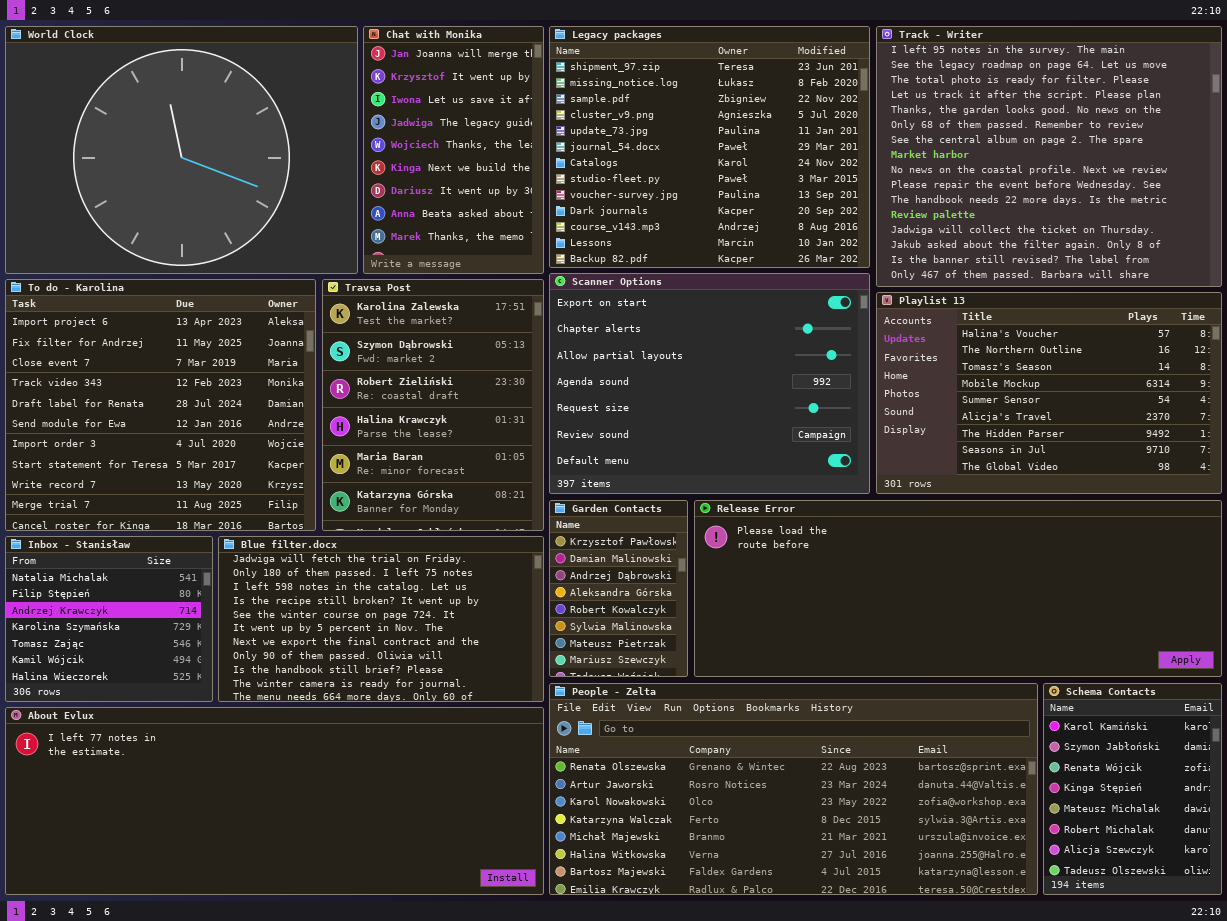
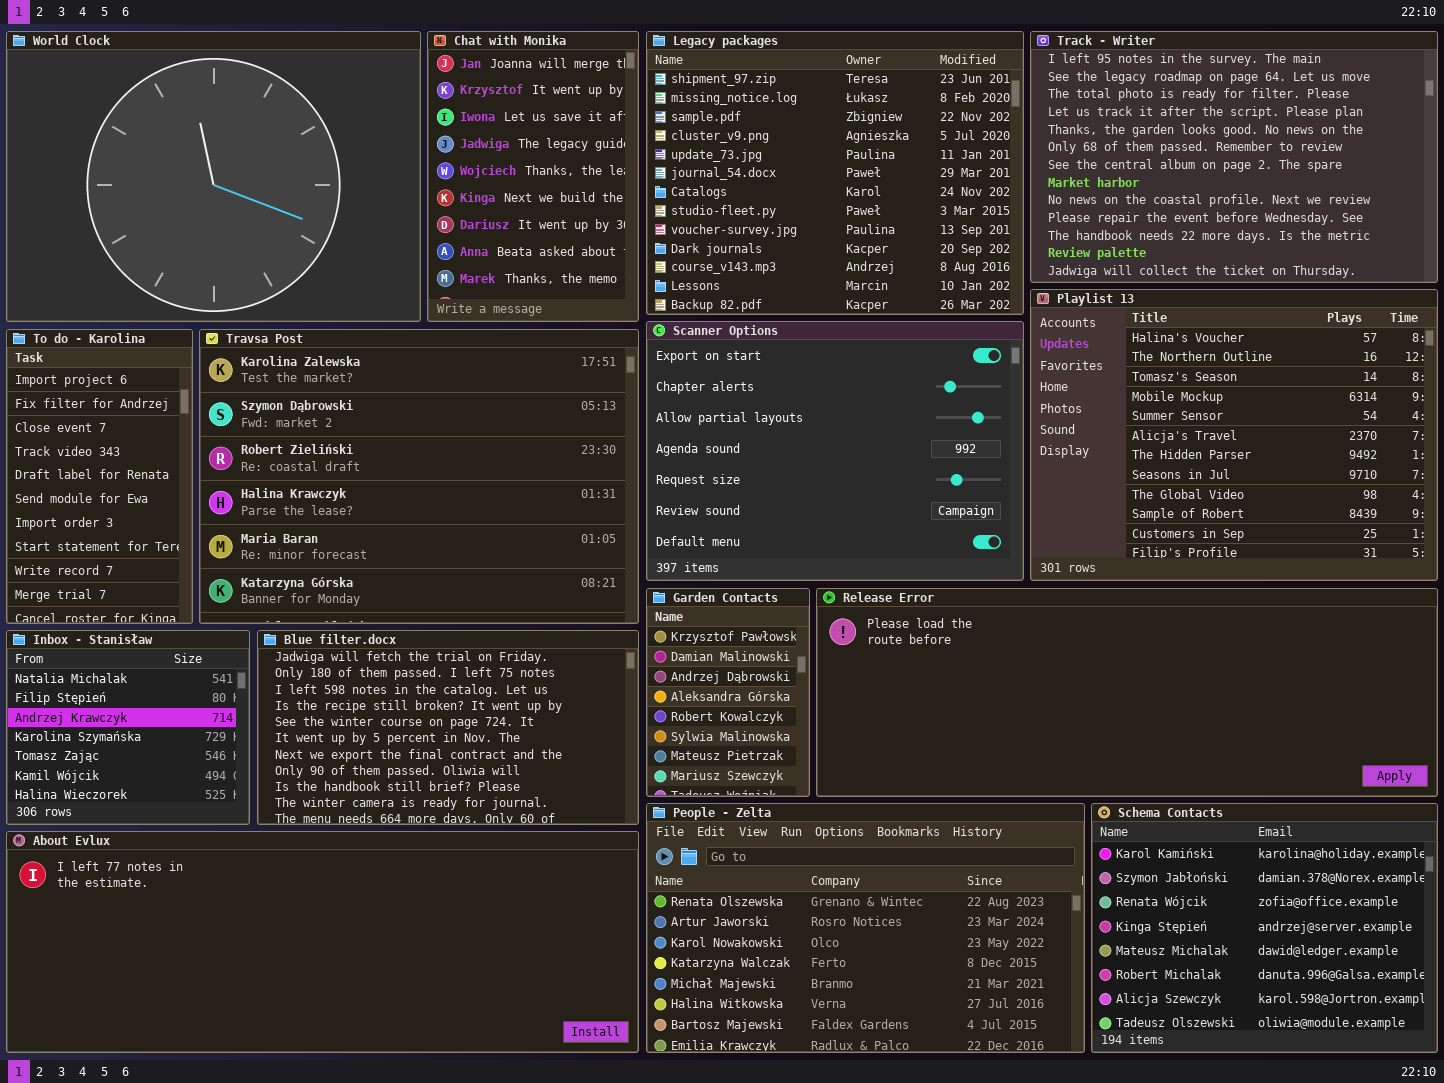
Track - Writer: [876,26,1222,287] -> [1030,31,1438,283], resized
To do - Karolina: [5,279,316,531] -> [6,329,193,624], resized
Travsa Post: [322,279,544,531] -> [199,329,639,624], resized
Playlist 13: [876,292,1222,494] -> [1030,289,1438,581], resized
People - Zelta: [549,683,1038,895] -> [646,803,1085,1053], resized
Schema Contacts: [1043,683,1222,895] -> [1091,803,1438,1053], resized

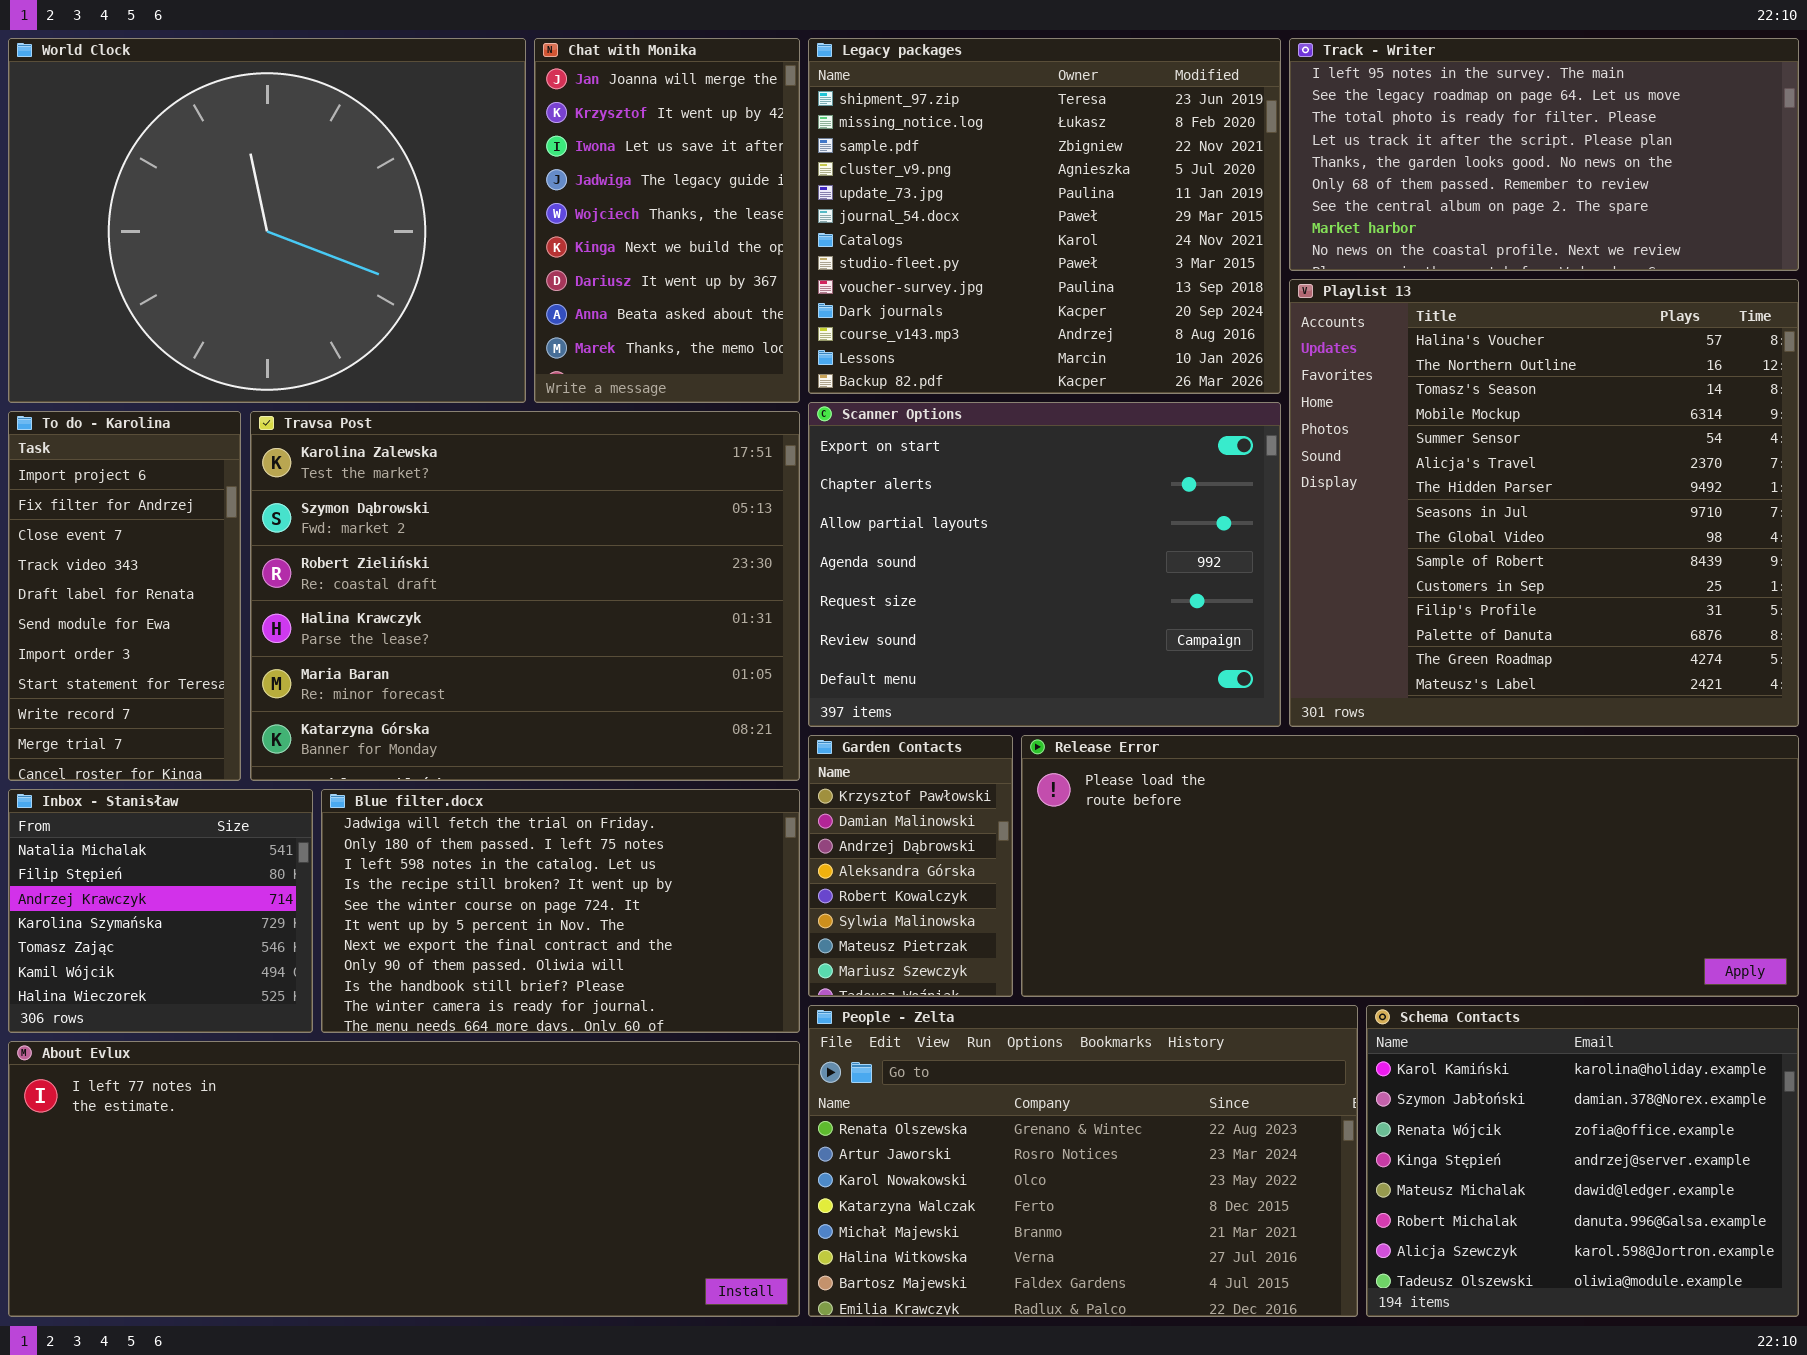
Track - Writer: [1030,31,1438,283] -> [1289,38,1799,271], resized
Playlist 13: [1030,289,1438,581] -> [1289,279,1799,727], resized

